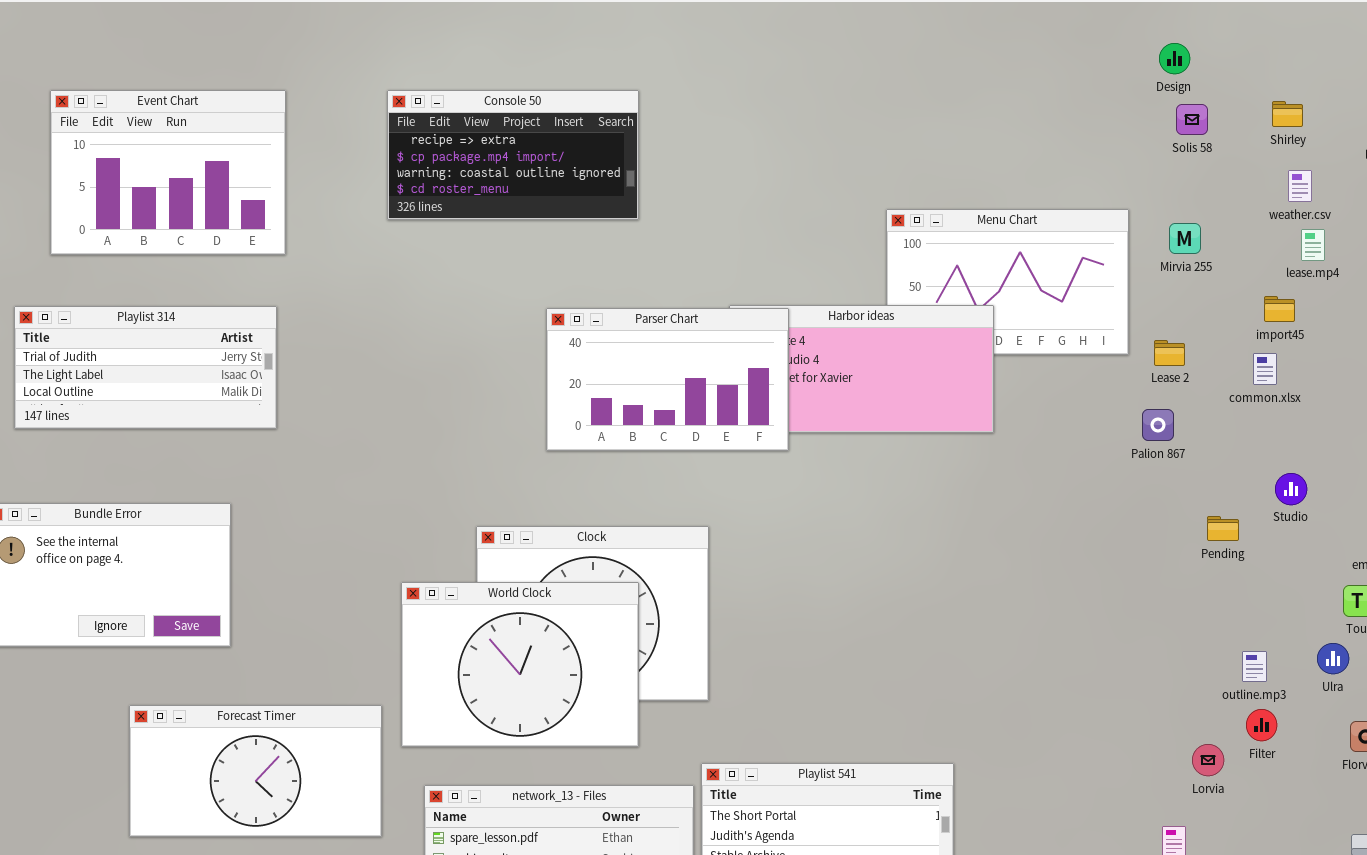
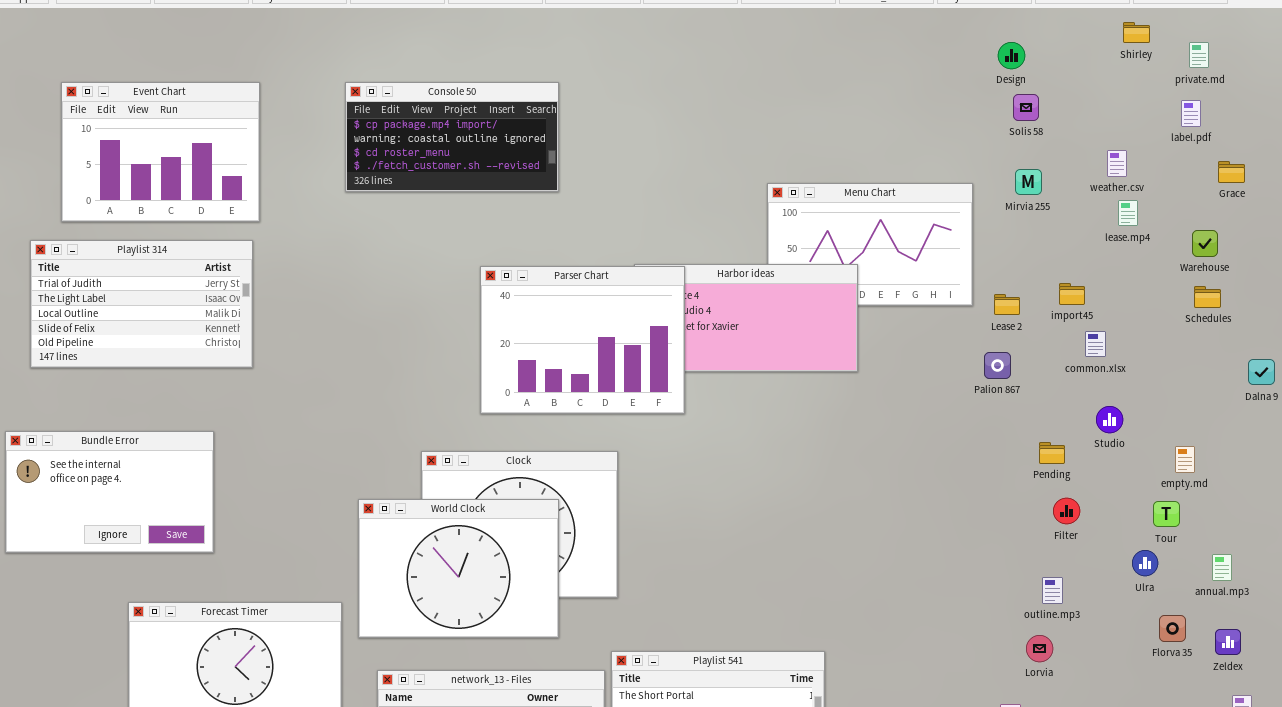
Console 50: [387,90,639,220] -> [345,82,559,192], scrolled down 1 row
Shirley: [1272,101,1303,127] -> [1123,22,1150,43], moved
Mirvia 255: [1169,223,1201,254] -> [1015,169,1042,195], moved
import45: [1264,296,1295,322] -> [1059,283,1085,305], moved
Playlist 314: [14,306,277,429] -> [30,240,253,368], resized
Parser Chart: [546,308,789,451] -> [480,266,685,414], resized
common.xlsx: [1253,353,1277,385] -> [1085,331,1106,357], moved
outline.mp3: [1242,651,1267,682] -> [1042,577,1063,604], moved
Filter: [1246,709,1277,741] -> [1053,498,1080,524], moved

